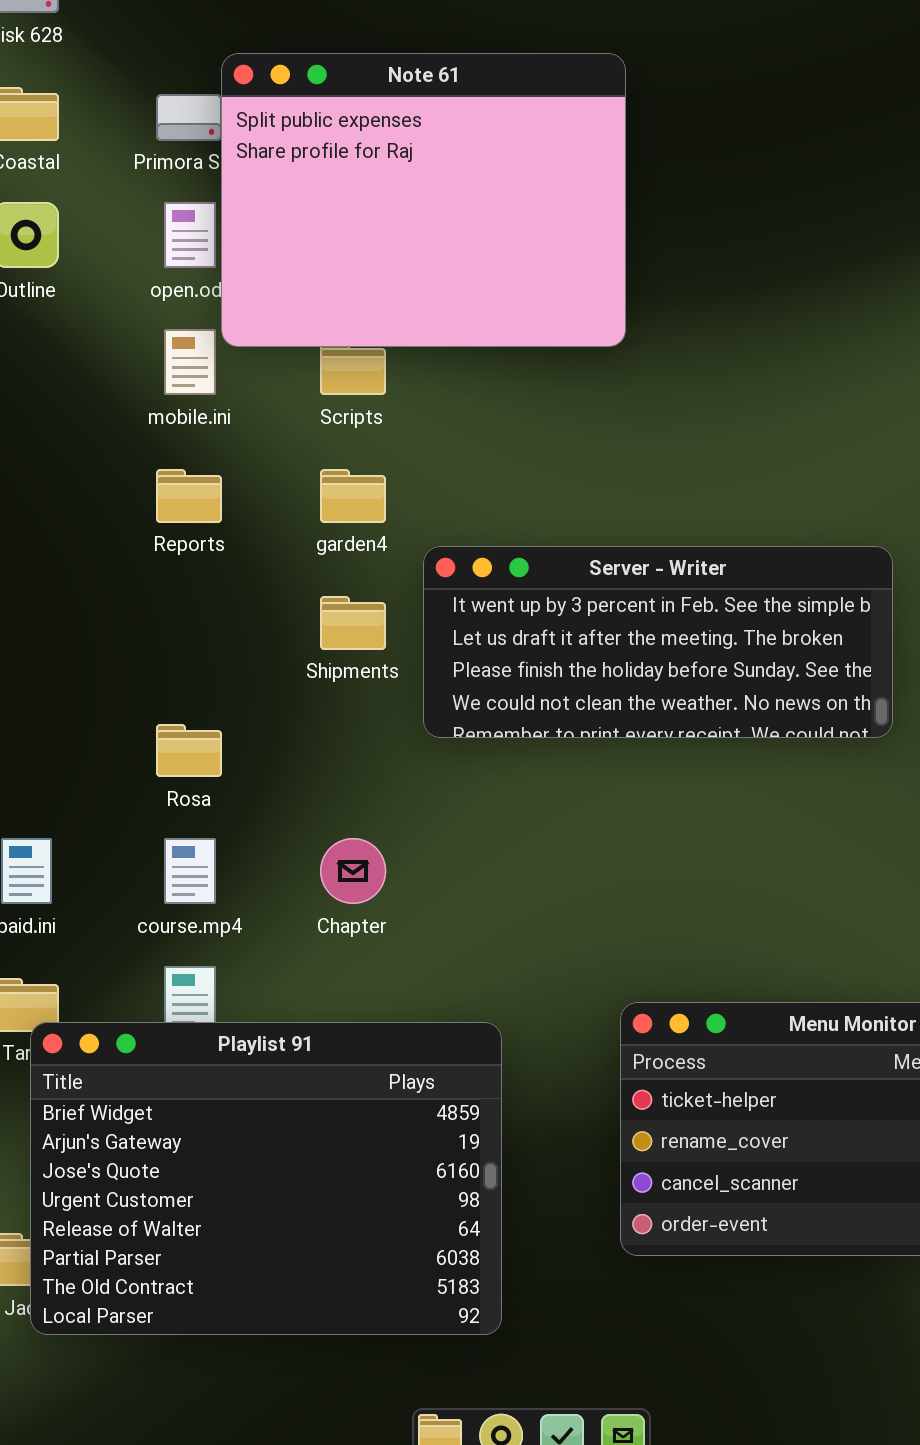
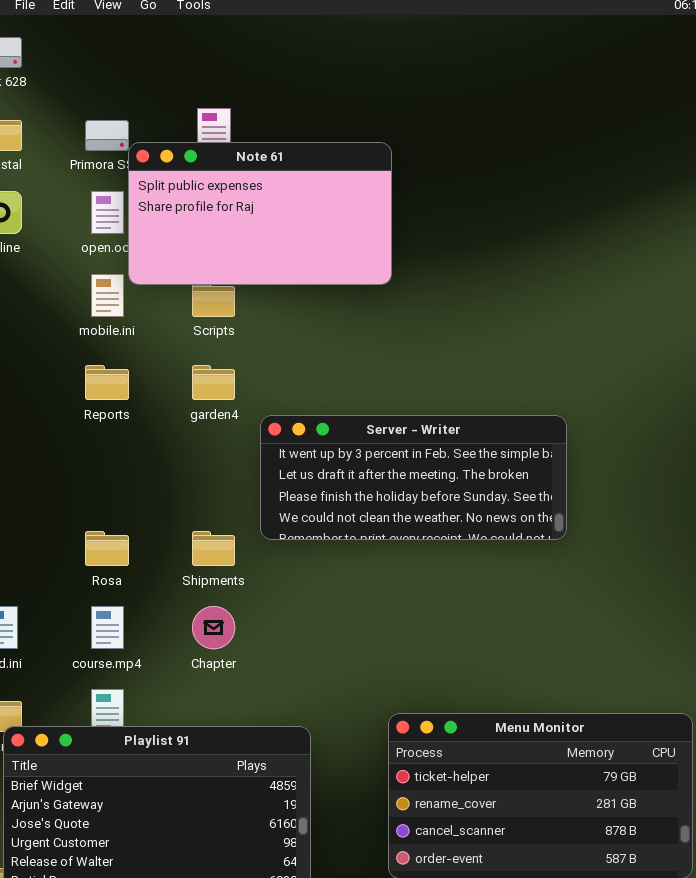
Note 61: [221,53,626,347] -> [128,142,392,285], resized
Shipments: [320,596,386,650] -> [192,531,235,566], moved

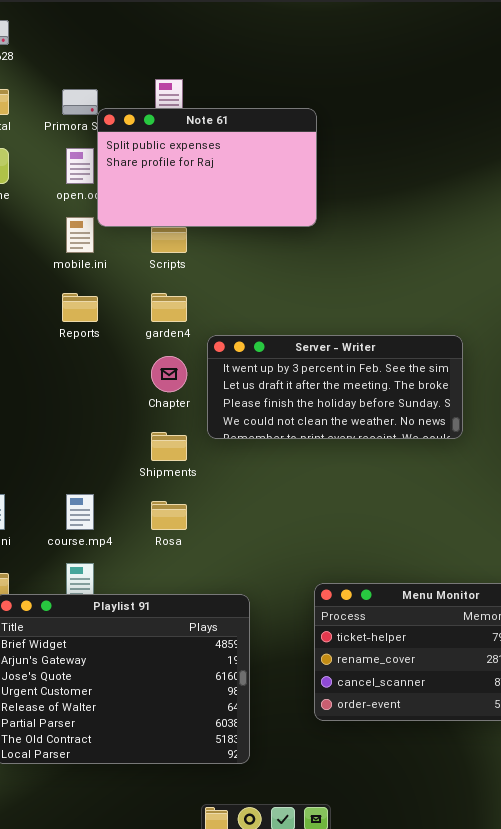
Rosa: [85,531,129,566] -> [151,501,187,530], moved
Chapter: [192,606,235,649] -> [151,356,187,392], moved

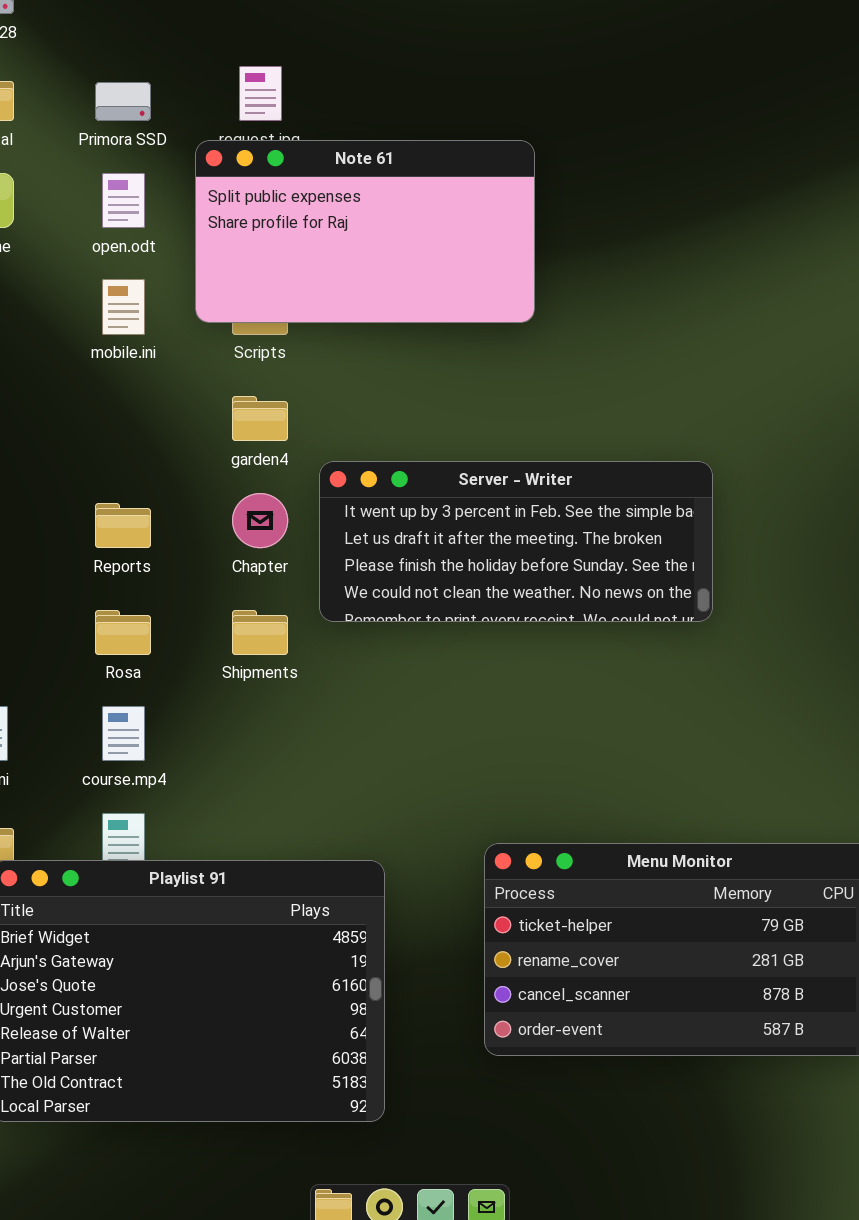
Note 61: [97,108,317,227] -> [195,140,535,323], moved
Reports: [62,293,98,322] -> [95,503,151,548], moved
Rosa: [151,501,187,530] -> [95,610,151,655], moved

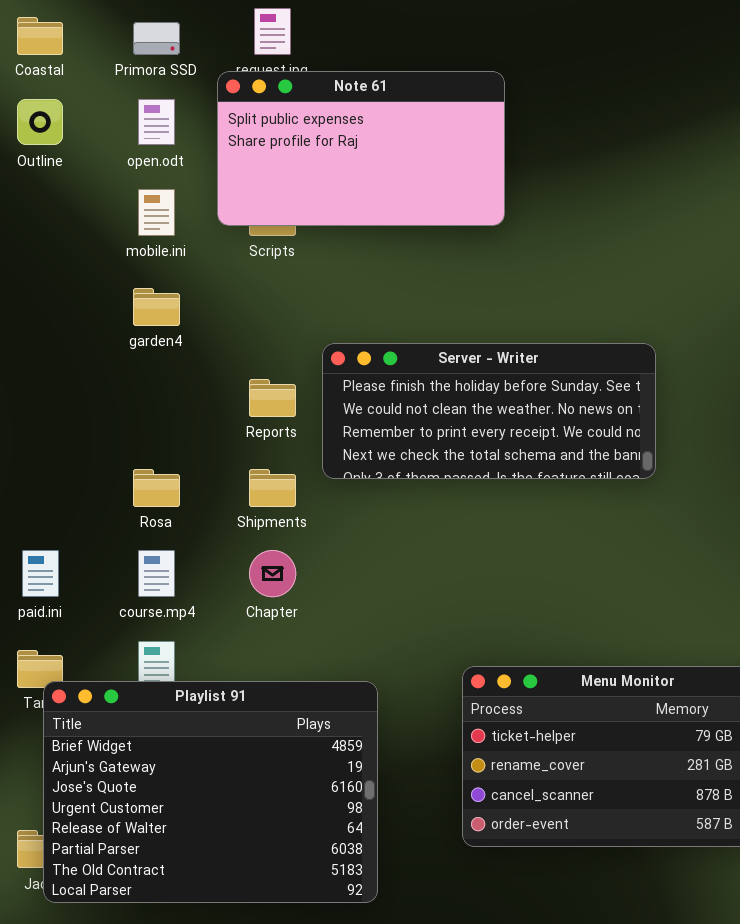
garden4: [232,396,288,441] -> [133,288,180,326], moved
Server - Writer: [319,461,713,622] -> [322,343,656,479], scrolled down 2 rows
Chapter: [232,493,288,548] -> [249,550,296,597], moved
Reports: [95,503,151,548] -> [249,379,296,417], moved

